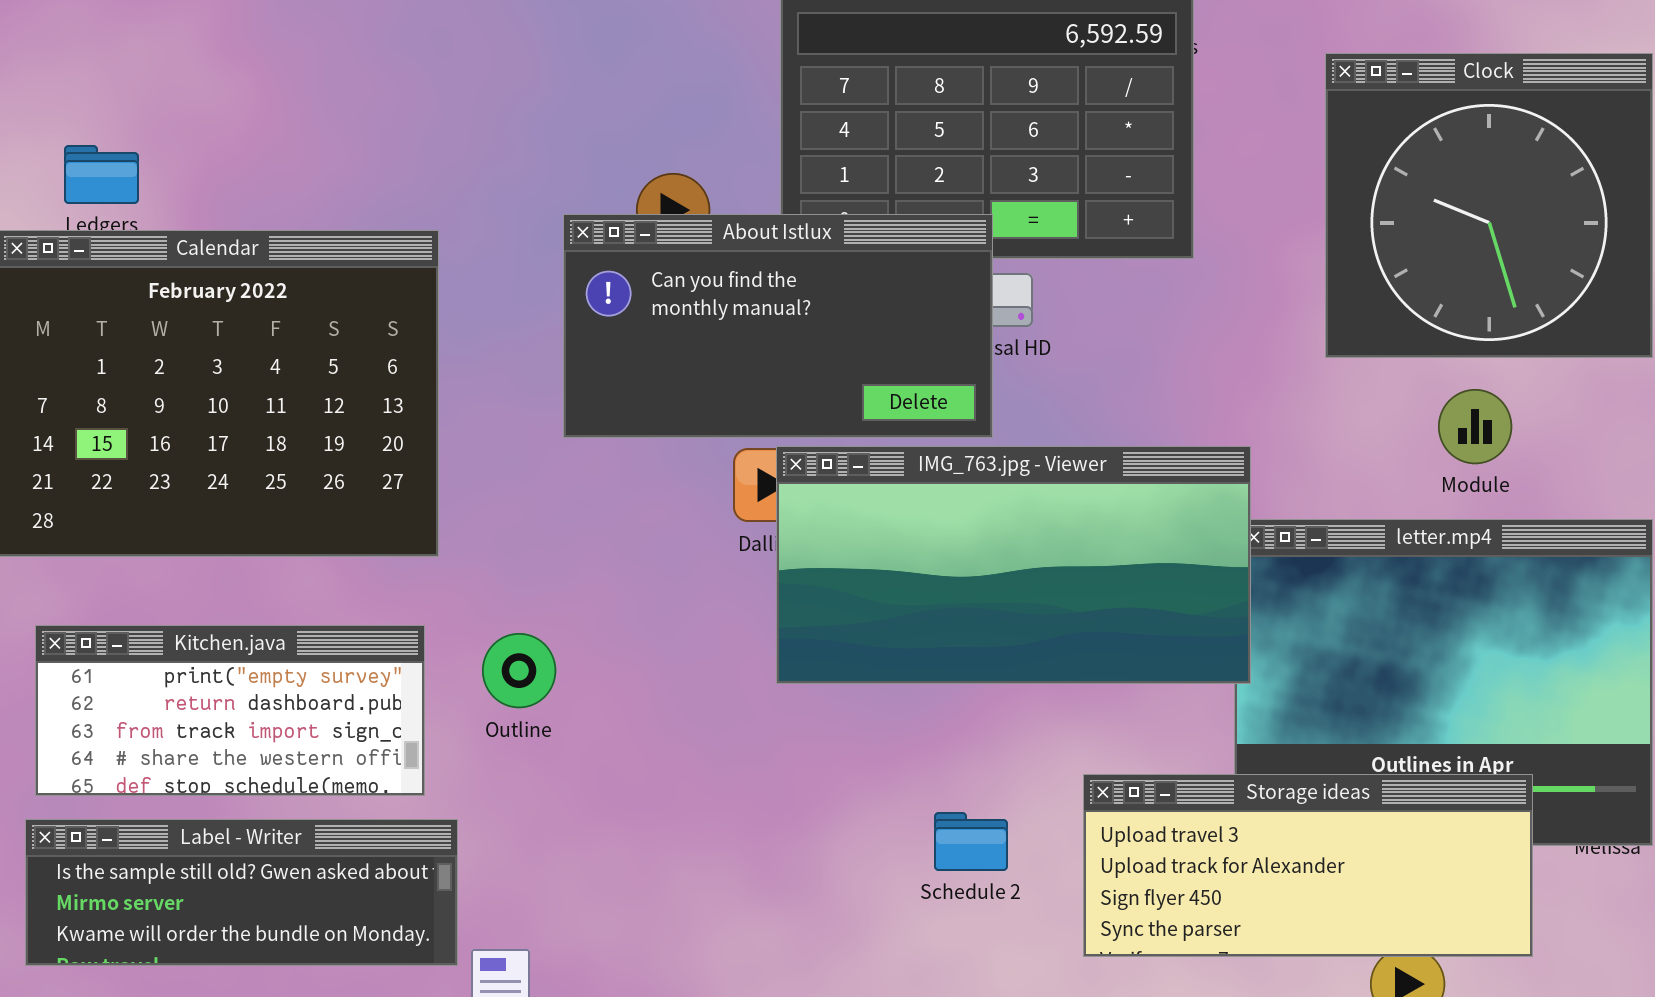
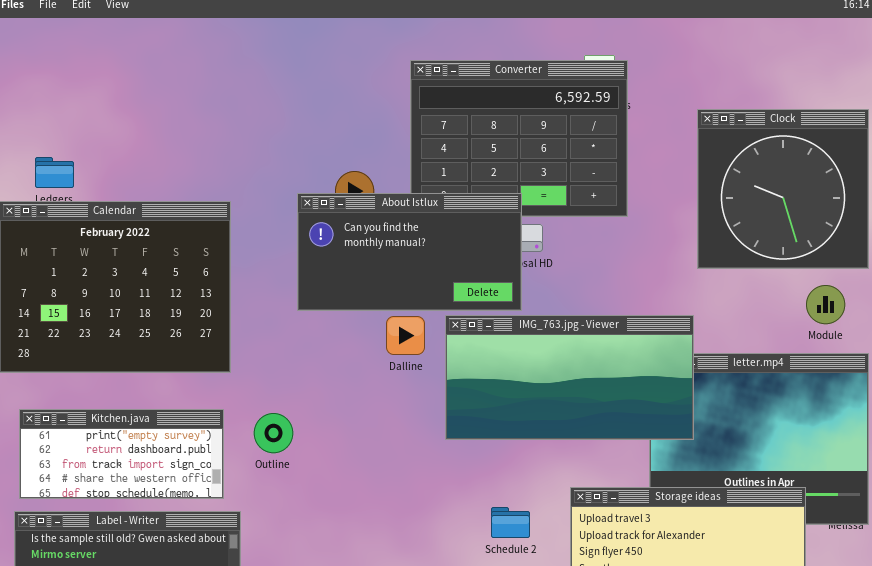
Module: [1438,389,1512,464] -> [806,285,845,324], moved
IMG_763.jpg - Viewer: [776,446,1251,684] -> [445,315,694,440], moved

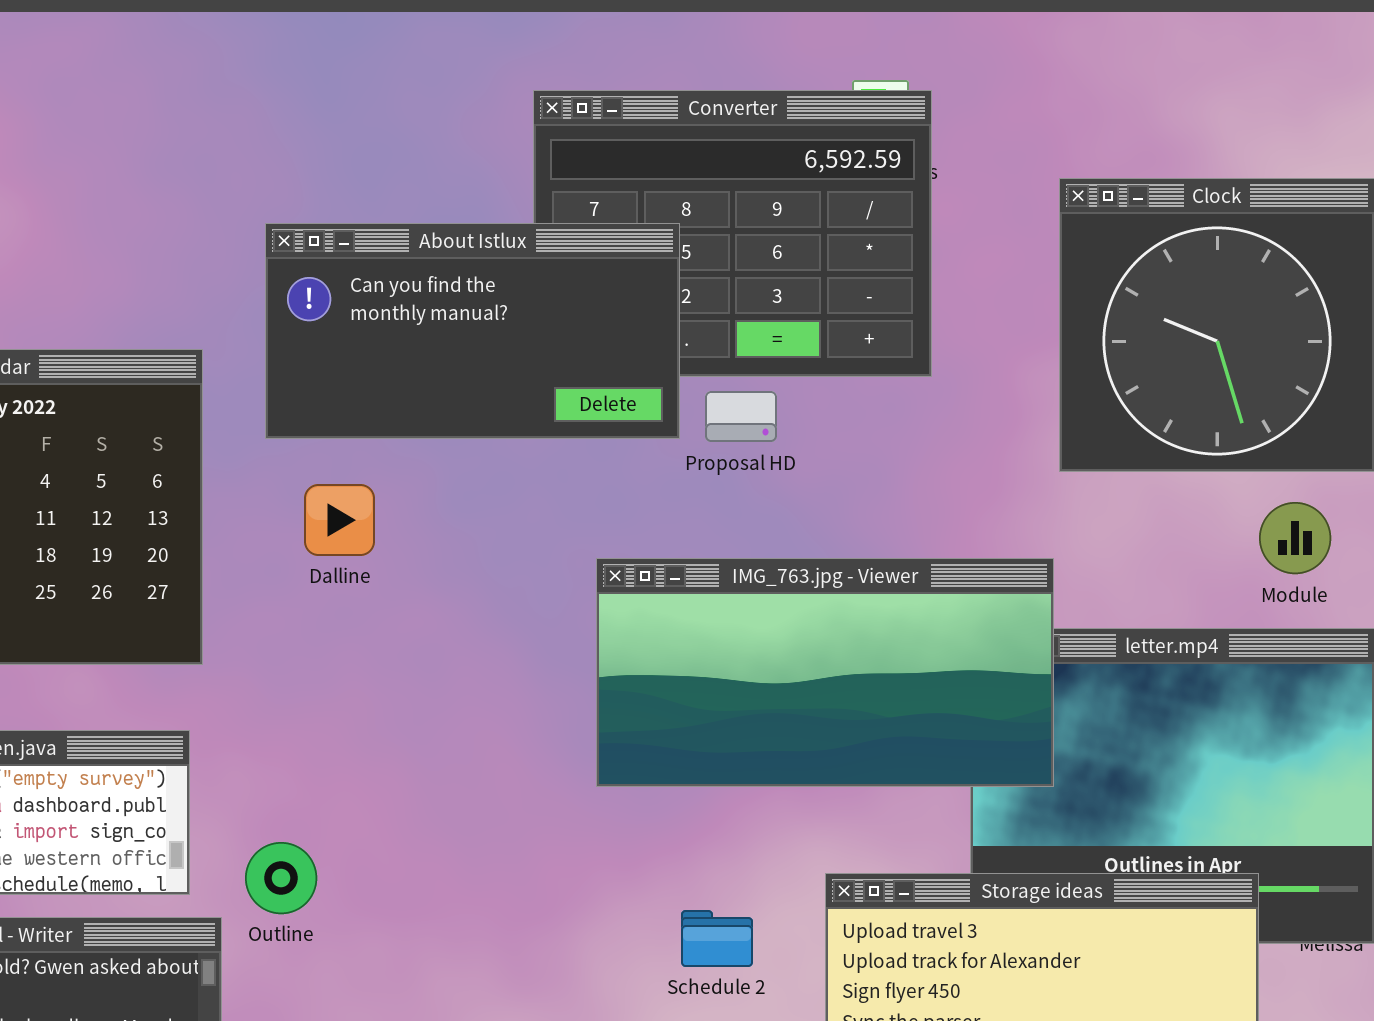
About Istlux: [297,193,522,311] -> [265,223,680,439], moved
Dalline: [386,316,425,355] -> [304,484,375,556], moved
Outline: [254,413,293,453] -> [245,842,317,914], moved

